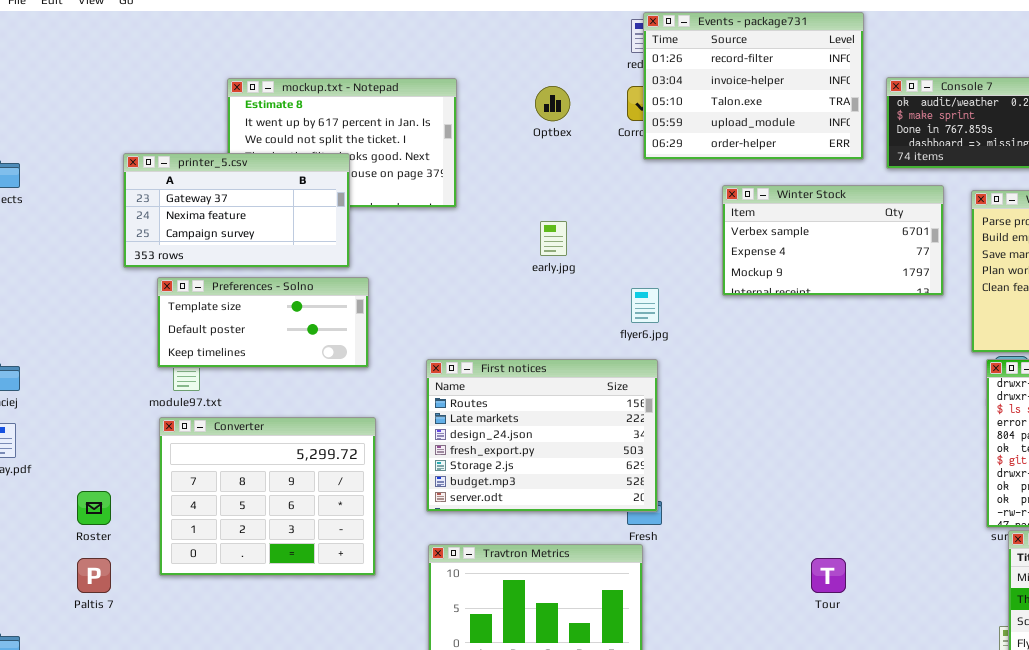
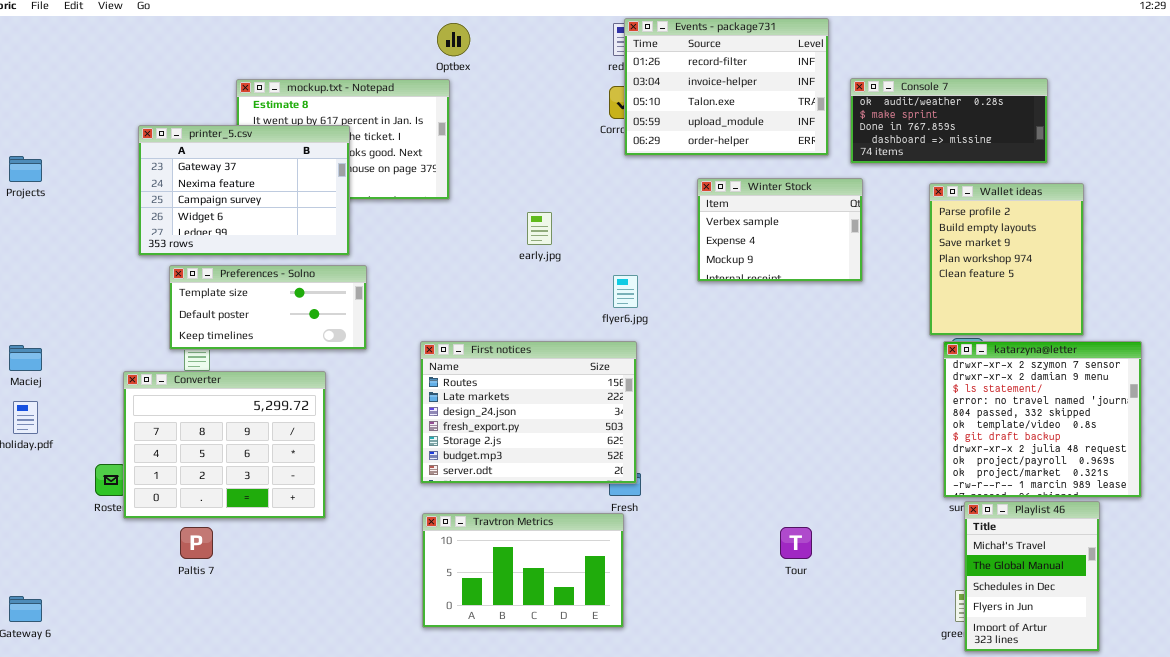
Optbex: [535,86,570,121] -> [437,23,470,56], moved
printer_5.csv: [123,153,350,268] -> [138,125,350,256], resized
Winter Stock: [722,185,944,296] -> [697,178,863,282], resized
Converter: [159,417,376,576] -> [123,371,326,519], moved
Paltis 7: [77,558,111,593] -> [180,527,213,559], moved

